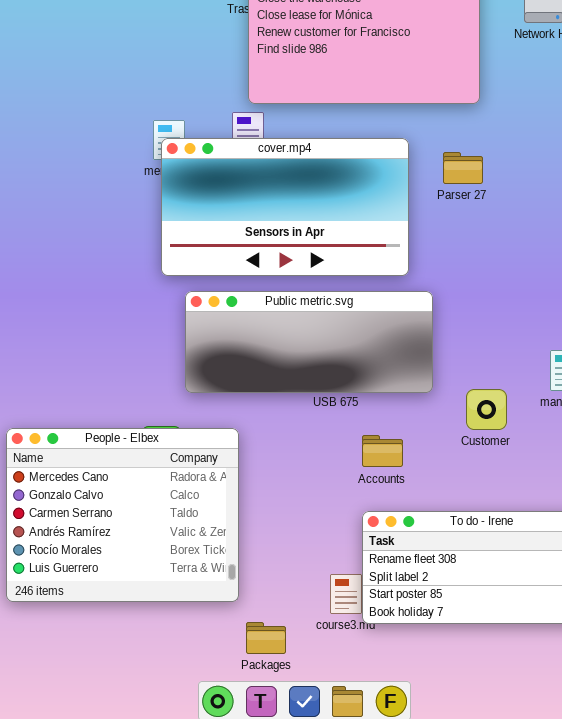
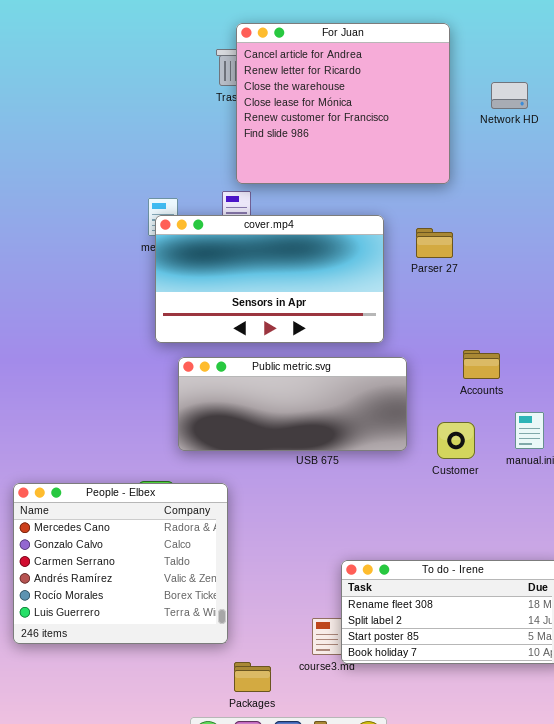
Customer: [466,389,507,430] -> [437,422,475,459], moved
Accounts: [362,435,403,467] -> [463,350,500,379], moved

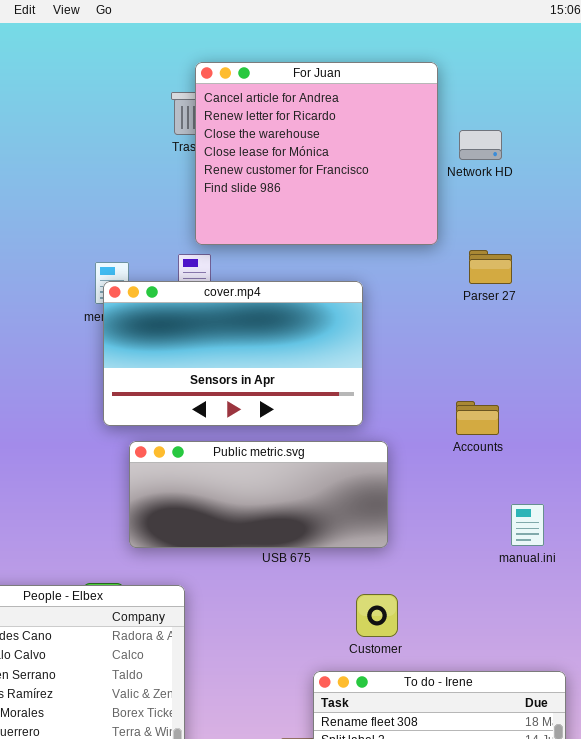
Network HD: [491,82,528,109] -> [459,130,502,160], moved
Parser 27: [416,228,453,258] -> [469,250,512,284], moved
Accounts: [463,350,500,379] -> [456,401,499,435], moved
Customer: [437,422,475,459] -> [356,594,398,637], moved

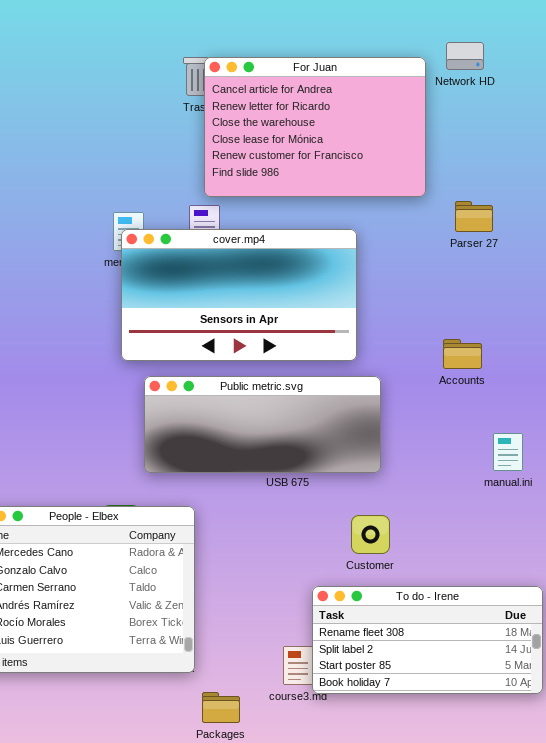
For Juan: [195,62,438,245] -> [204,57,426,197], resized
Network HD: [459,130,502,160] -> [446,42,484,70], moved

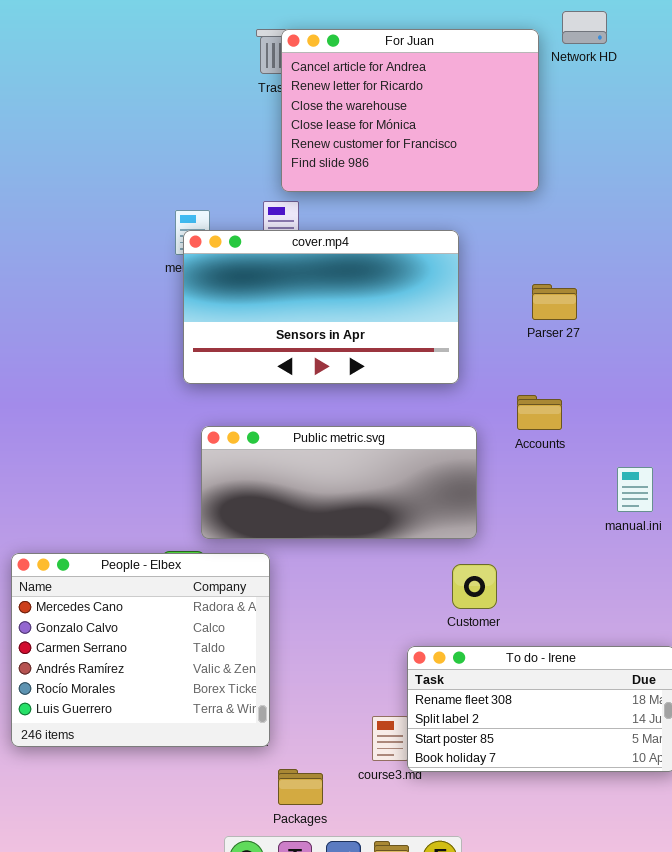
Parser 27: [455,201,493,232] -> [532,284,577,320], moved
Accounts: [443,339,482,369] -> [517,395,562,430], moved
Public metric.svg: [144,376,381,473] -> [201,426,477,539], moved

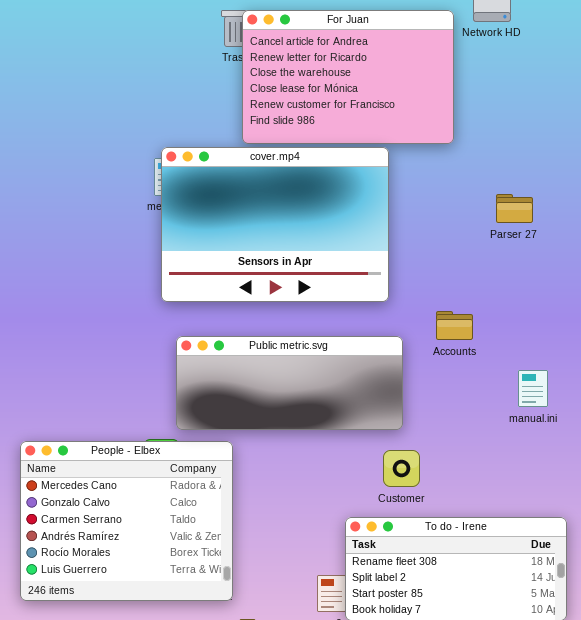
cover.mp4: [183,230,459,384] -> [161,147,389,302], resized
Parser 27: [532,284,577,320] -> [496,194,533,223], moved

